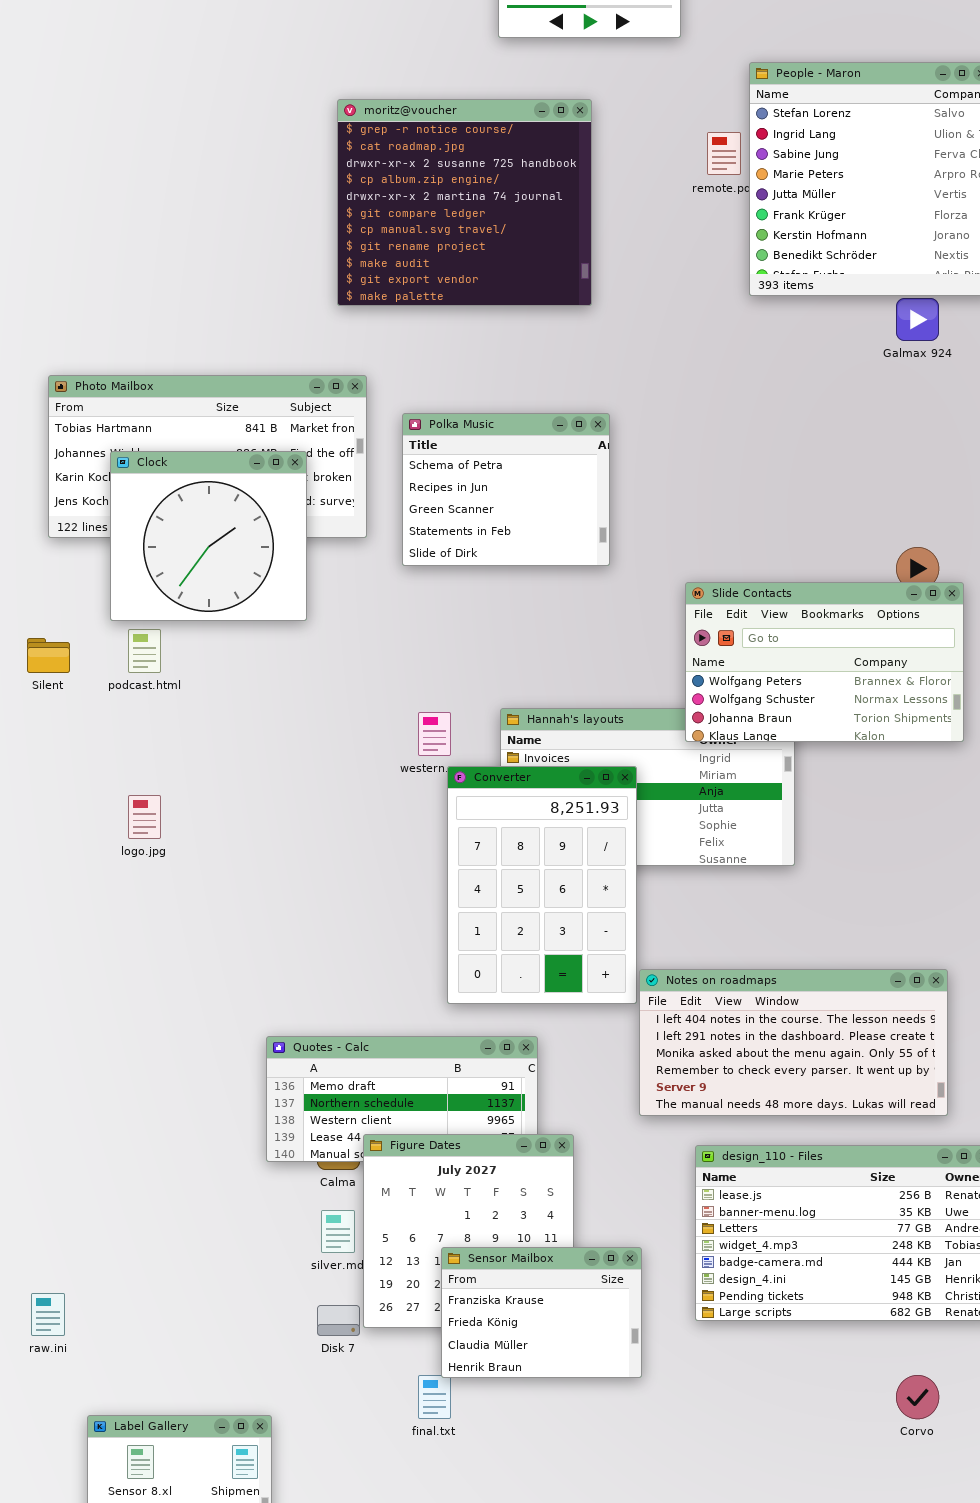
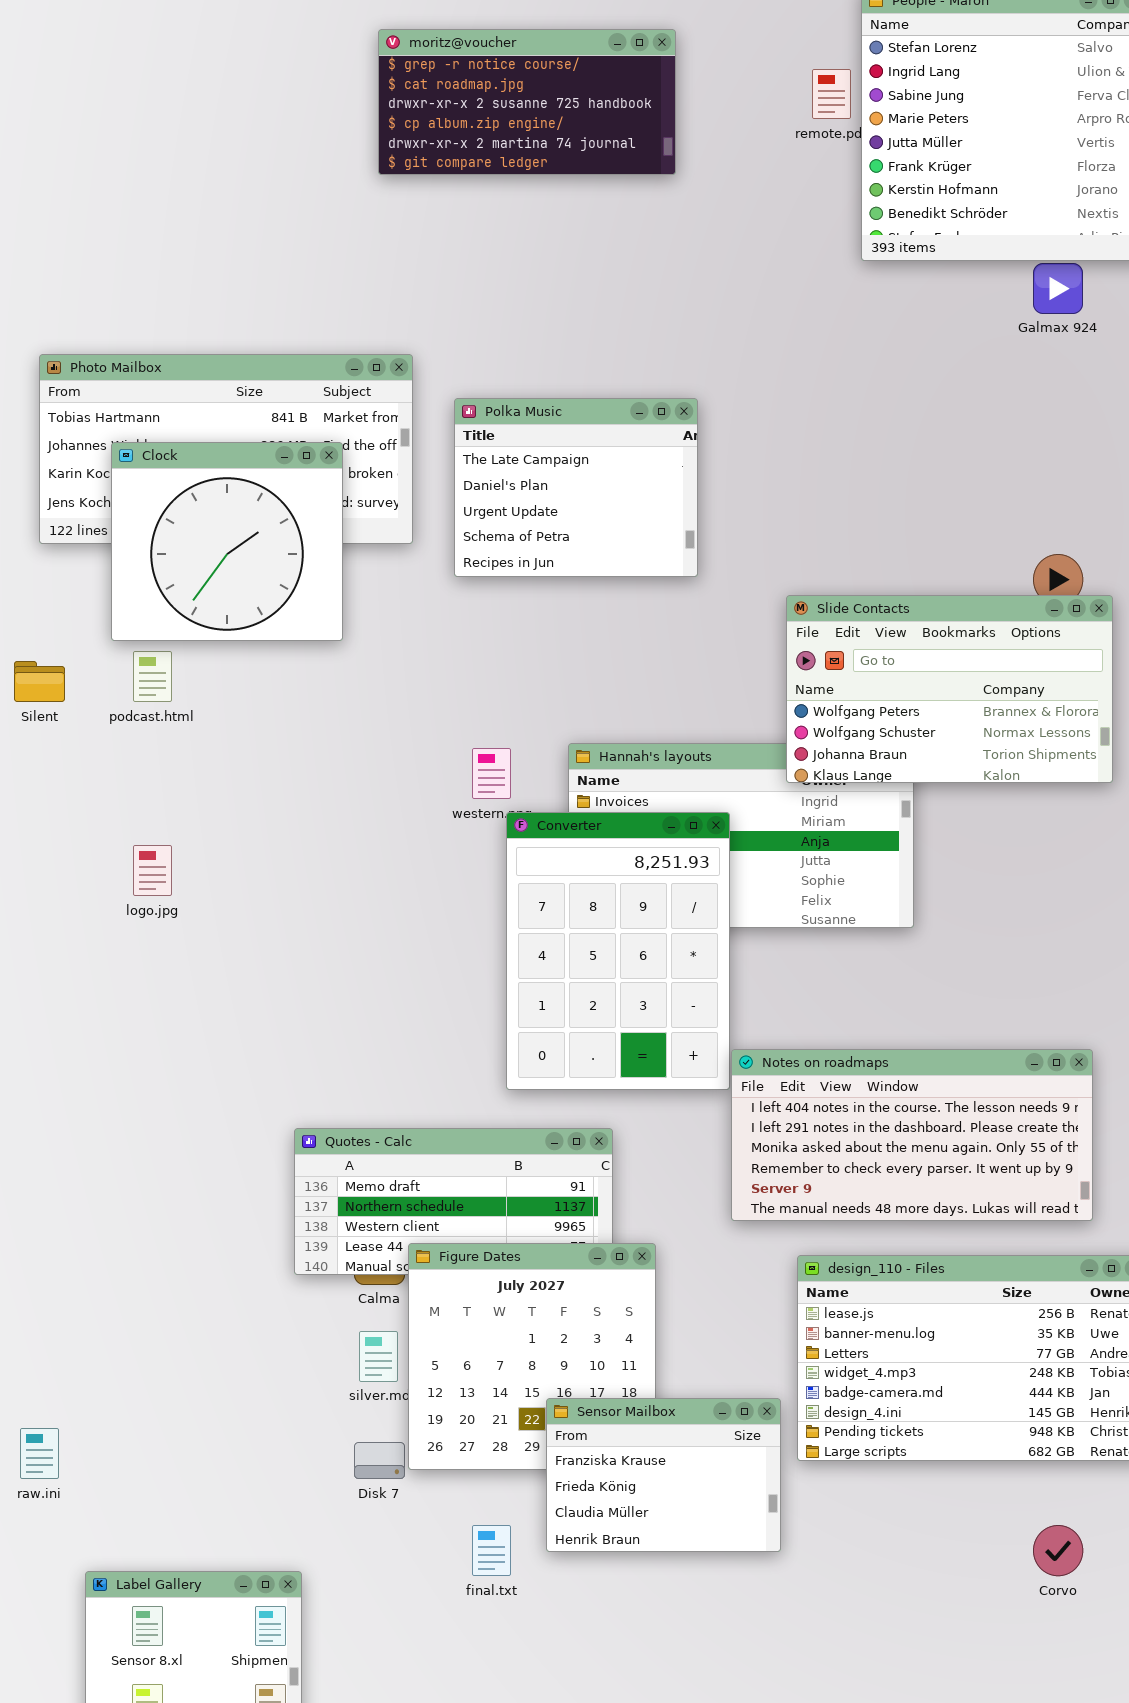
moritz@voucher: [337,99,592,306] -> [378,29,676,175], resized
Polka Music: [402,413,610,566] -> [454,398,698,577], scrolled up 3 rows
Sensor Mailbox: [441,1247,642,1378] -> [546,1398,781,1552], moved

